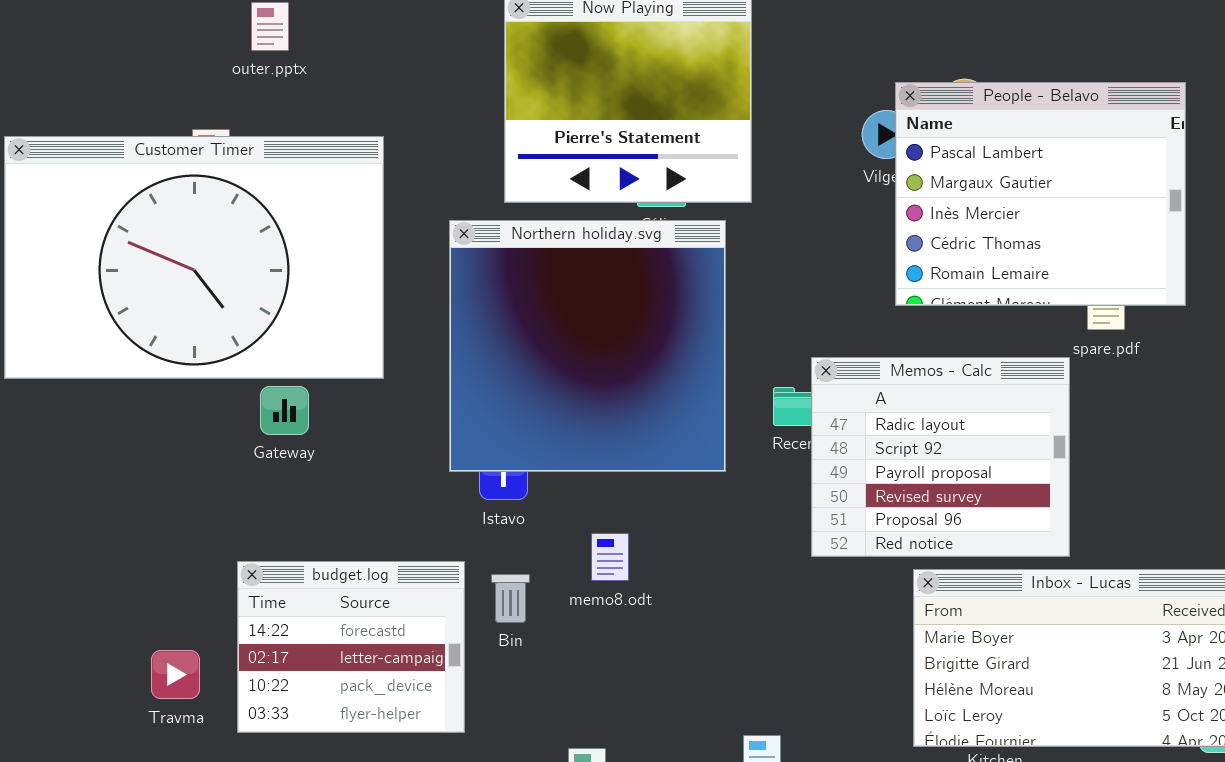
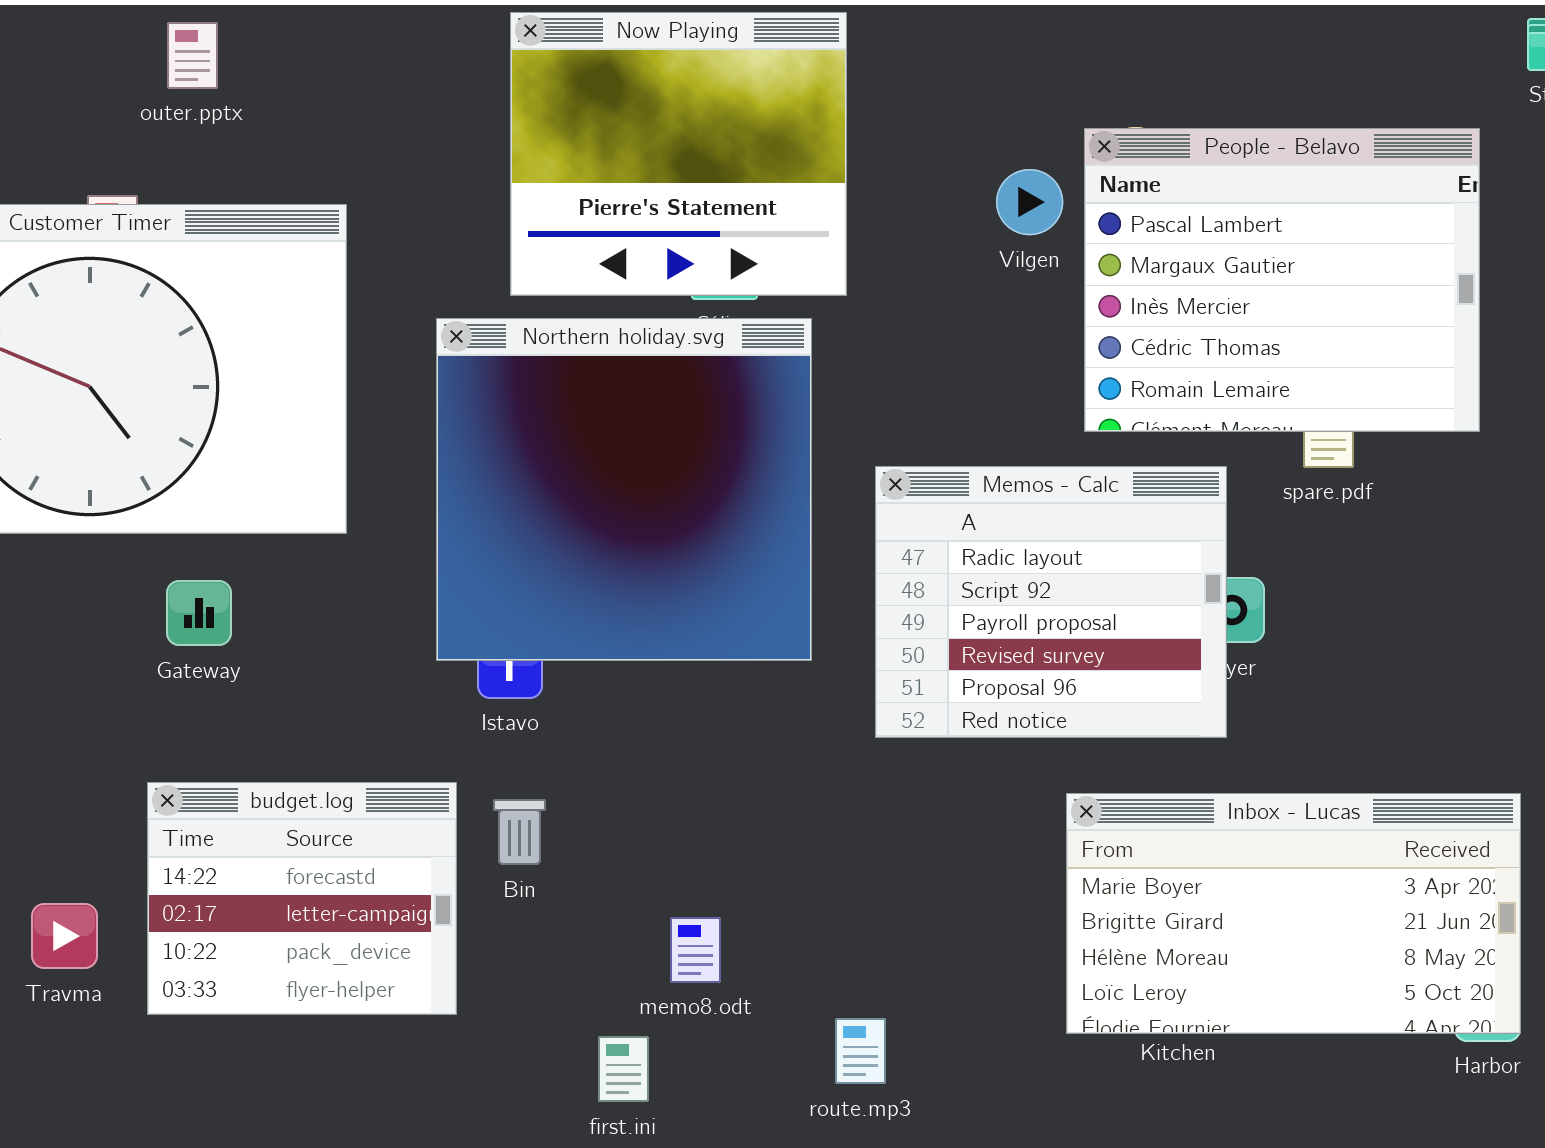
People - Belavo: [895,82,1186,306] -> [1084,128,1480,432], moved
Memos - Calc: [811,357,1070,557] -> [875,466,1227,738], moved
Gateway: [260,386,309,435] -> [166,580,232,646], moved
memo8.odt: [591,533,629,581] -> [670,917,721,983], moved

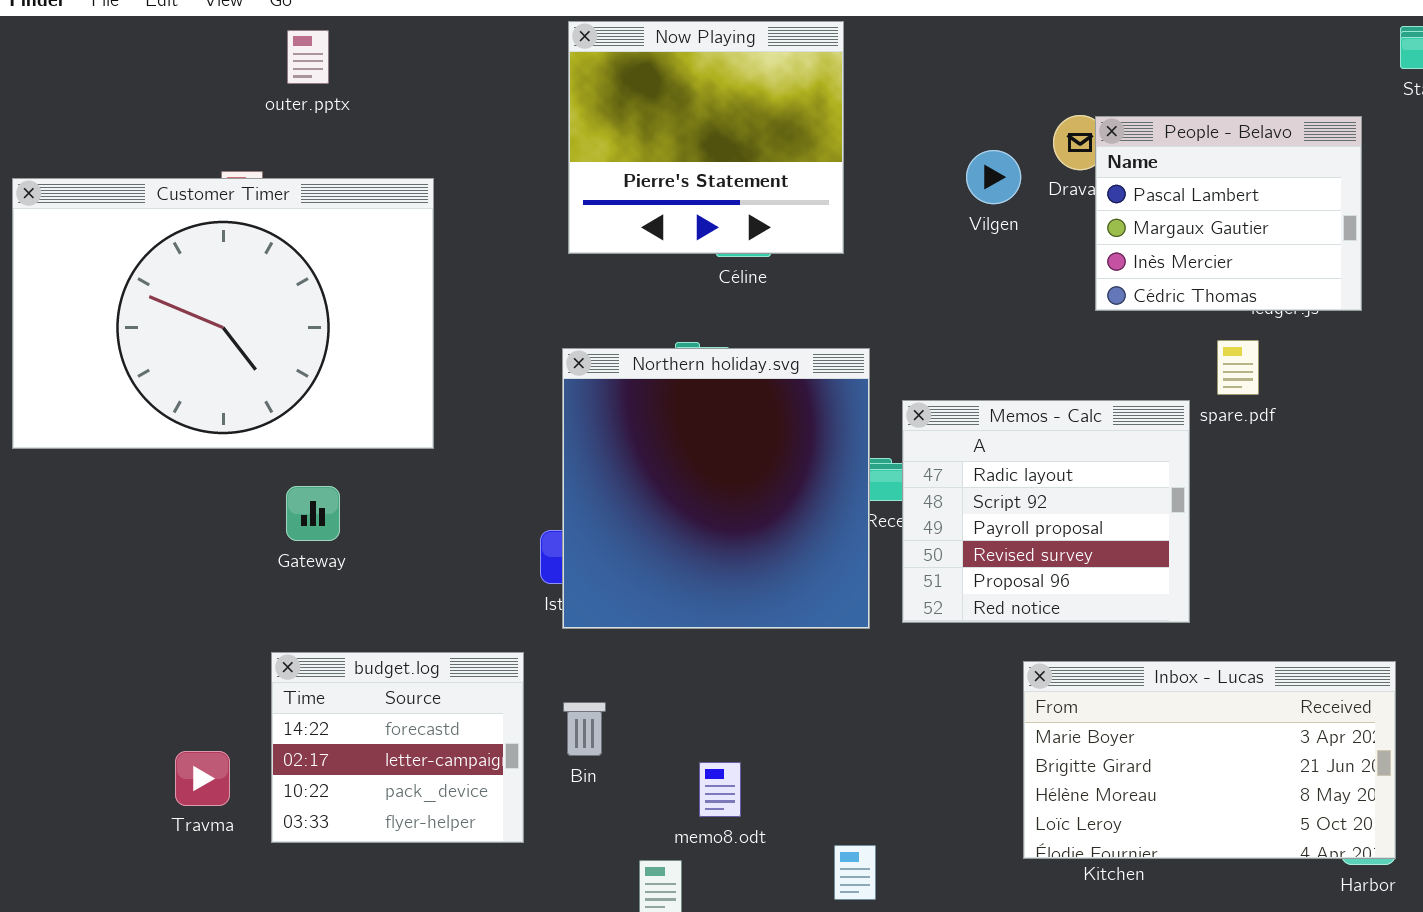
People - Belavo: [1084,128,1480,432] -> [1095,116,1362,311], resized
Northern holiday.svg: [436,318,812,661] -> [562,348,870,629], moved
Memos - Calc: [875,466,1227,738] -> [902,400,1190,623], moved
Bin: [493,799,546,865] -> [563,702,606,756], moved

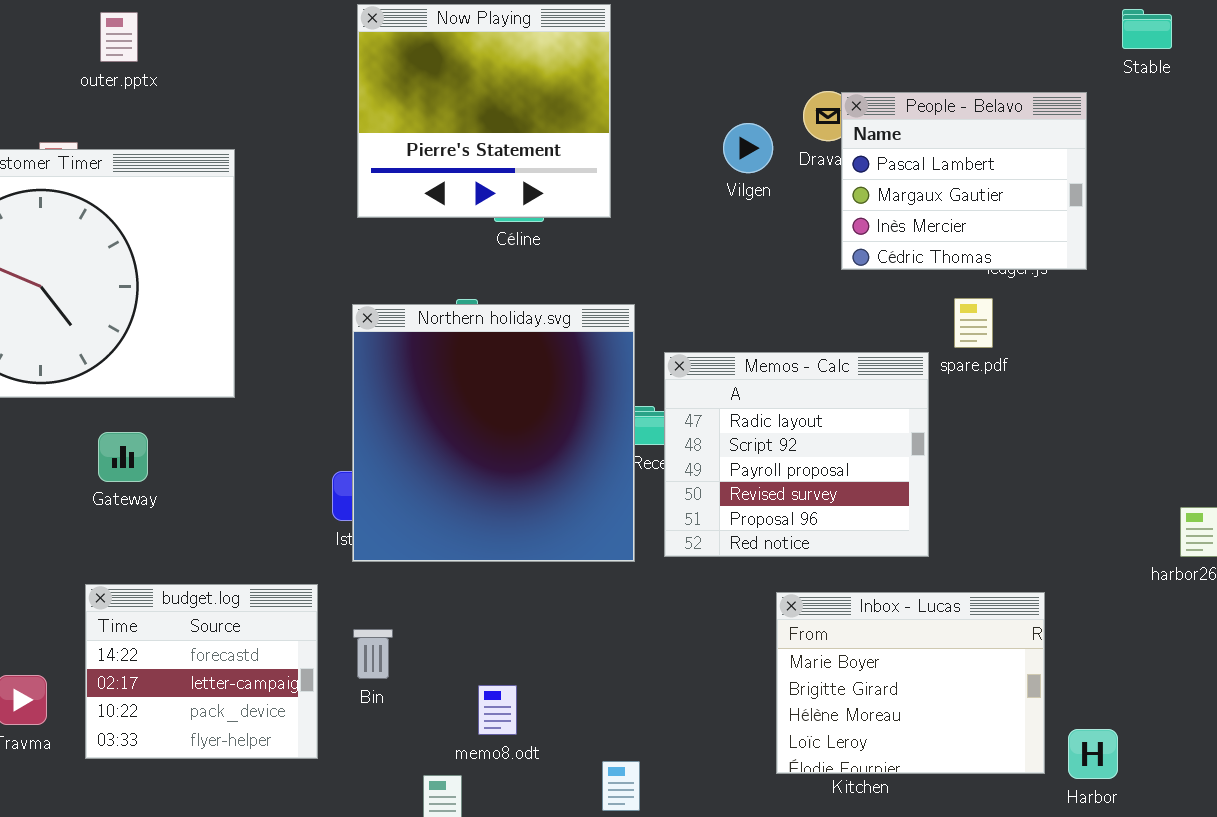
Inbox - Lucas: [1023,661,1396,859] -> [776,592,1045,774], resized

